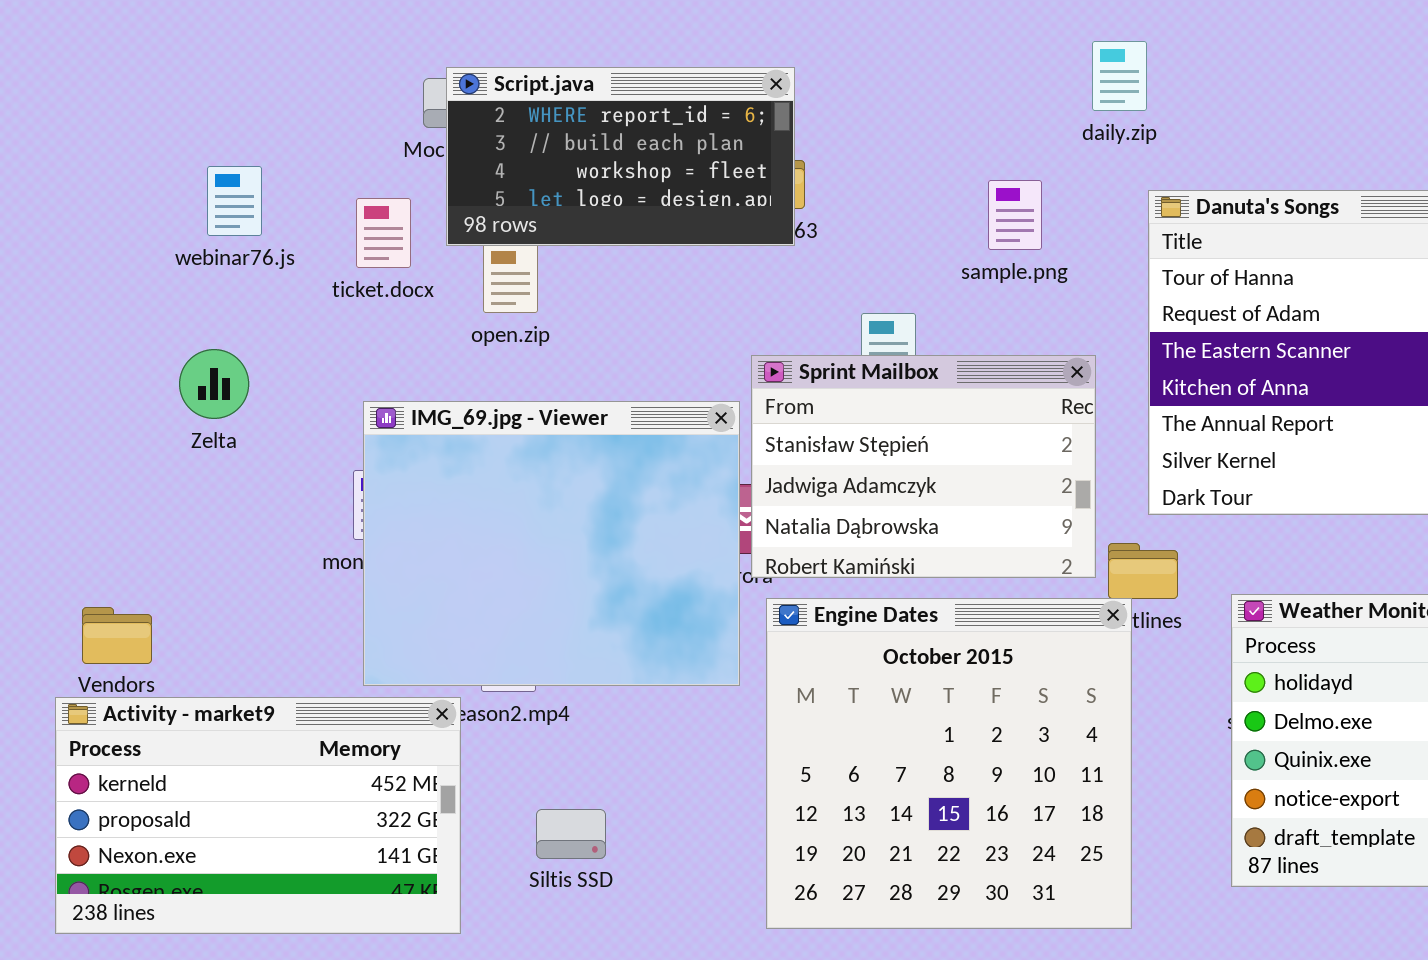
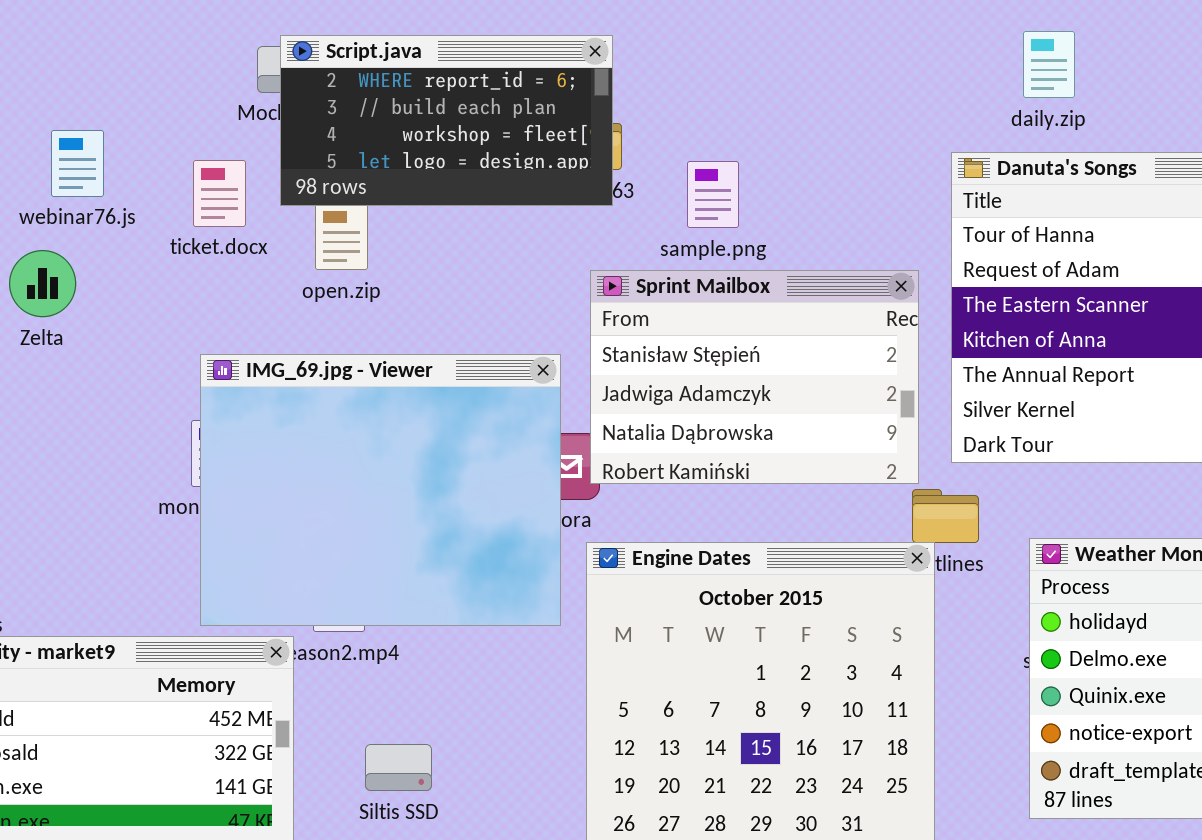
daily.zip: [1092,41,1147,111] -> [1023,31,1075,98], moved
sample.png: [988,180,1042,250] -> [687,161,739,228], moved
Zelta: [179,349,249,419] -> [9,250,76,317], moved
Sprint Mailbox: [751,355,1096,578] -> [590,270,919,484], moved

